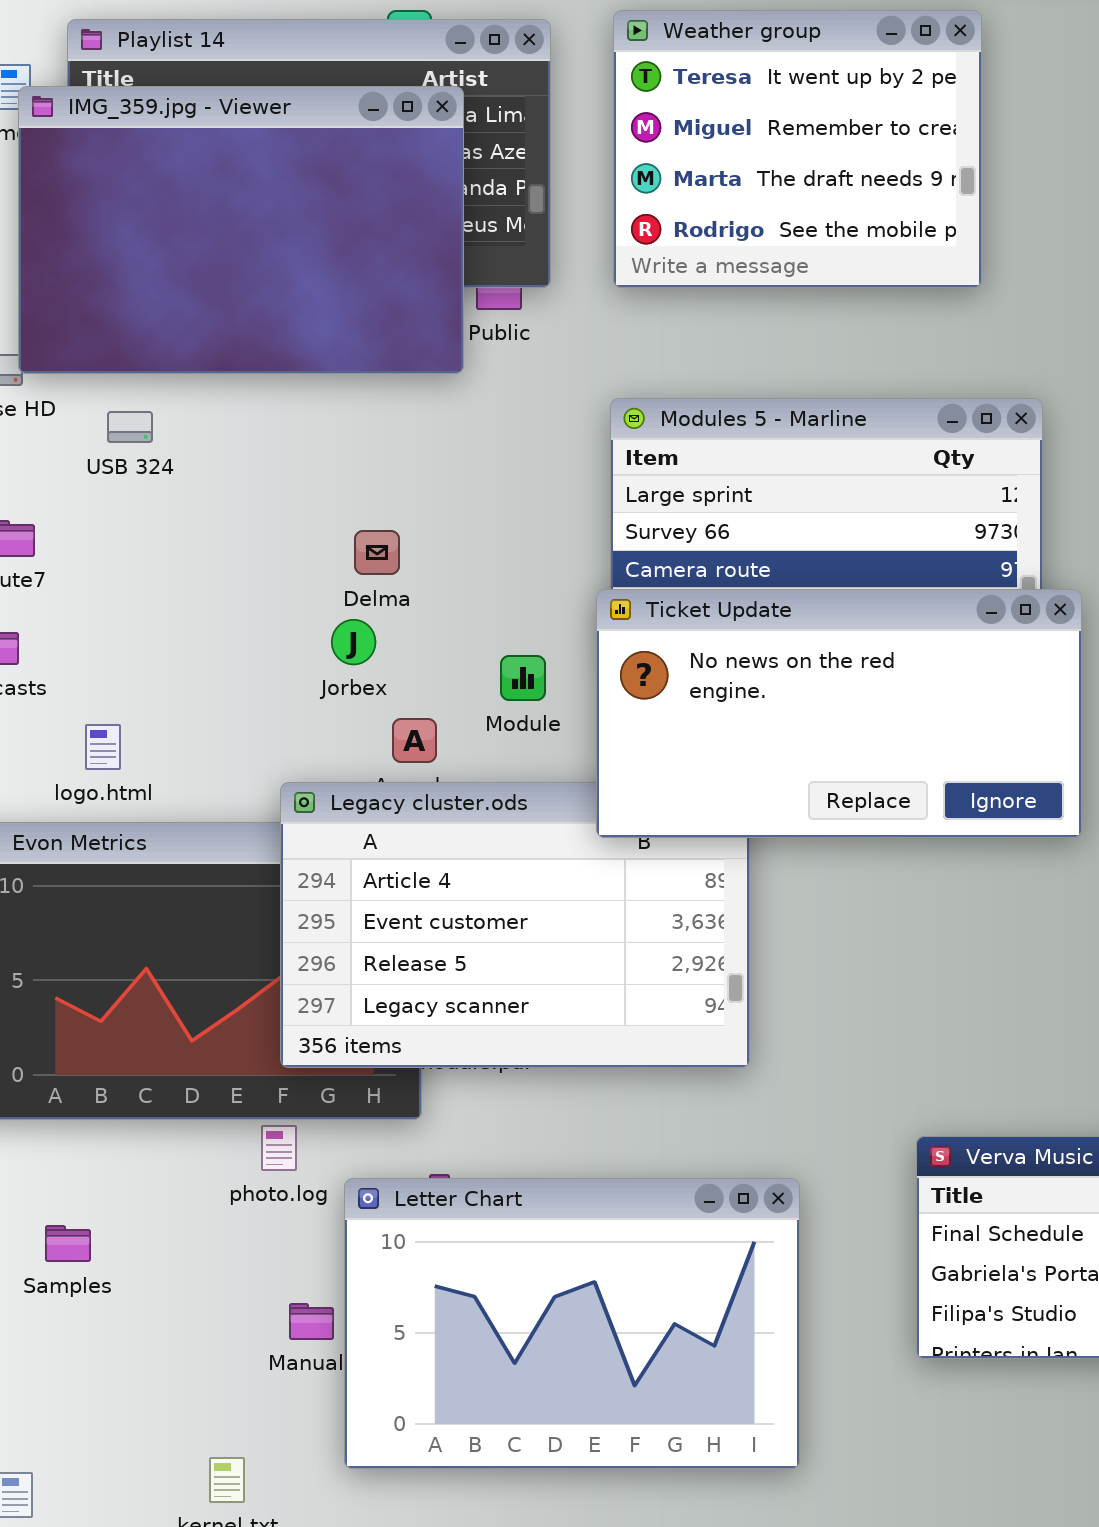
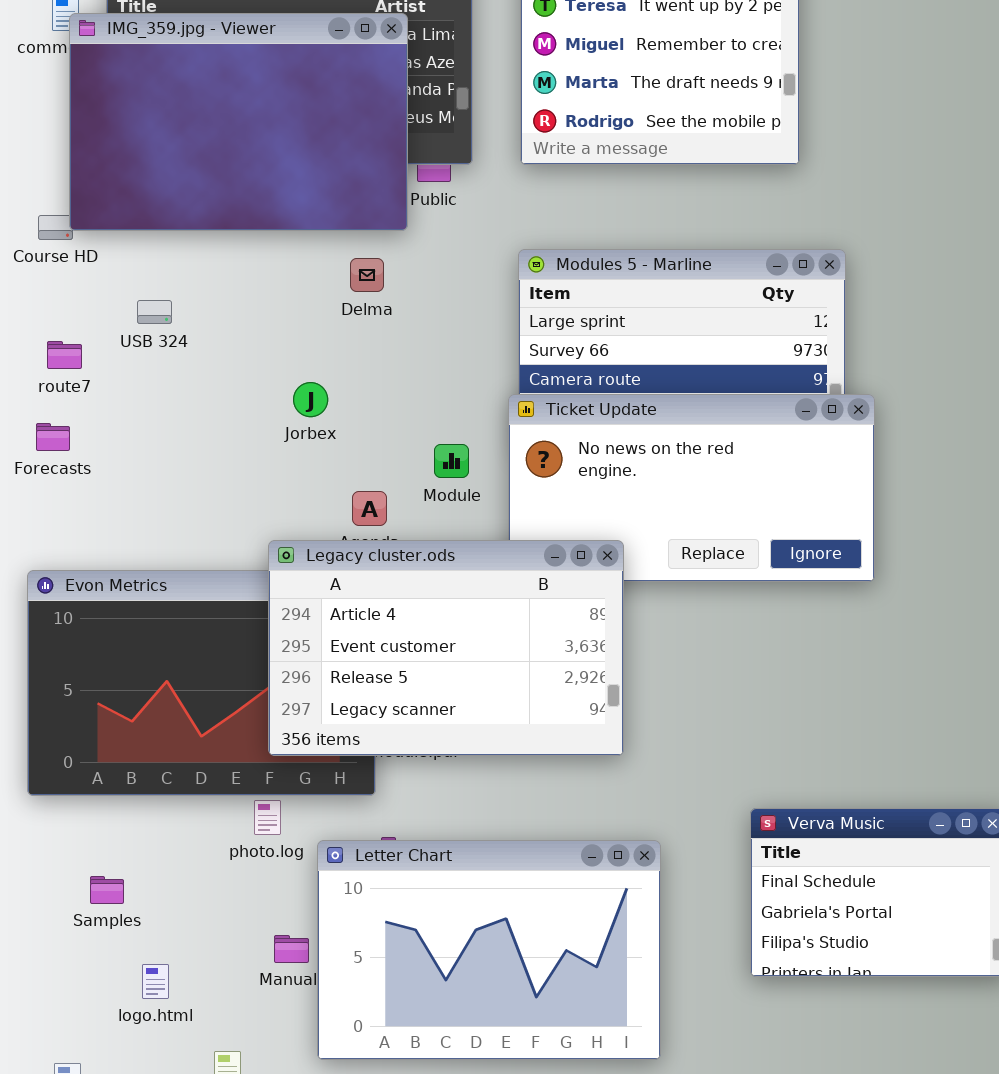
USB 324: [107,411,153,443] -> [137,300,172,324], moved
Delma: [354,530,400,575] -> [350,258,384,292], moved
Jorbex: [331,619,376,665] -> [293,382,328,417], moved
logo.html: [85,724,121,770] -> [142,964,169,999], moved
Legacy cluster.ods: [280,782,750,1068] -> [268,540,624,756], raised

